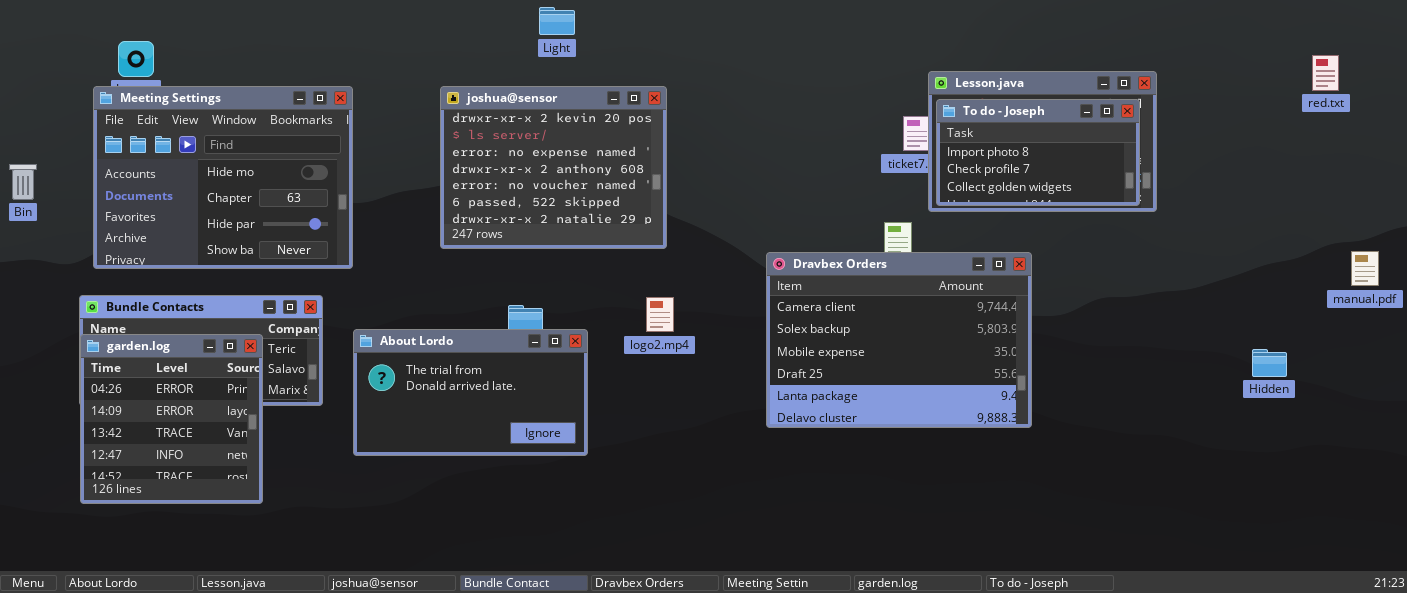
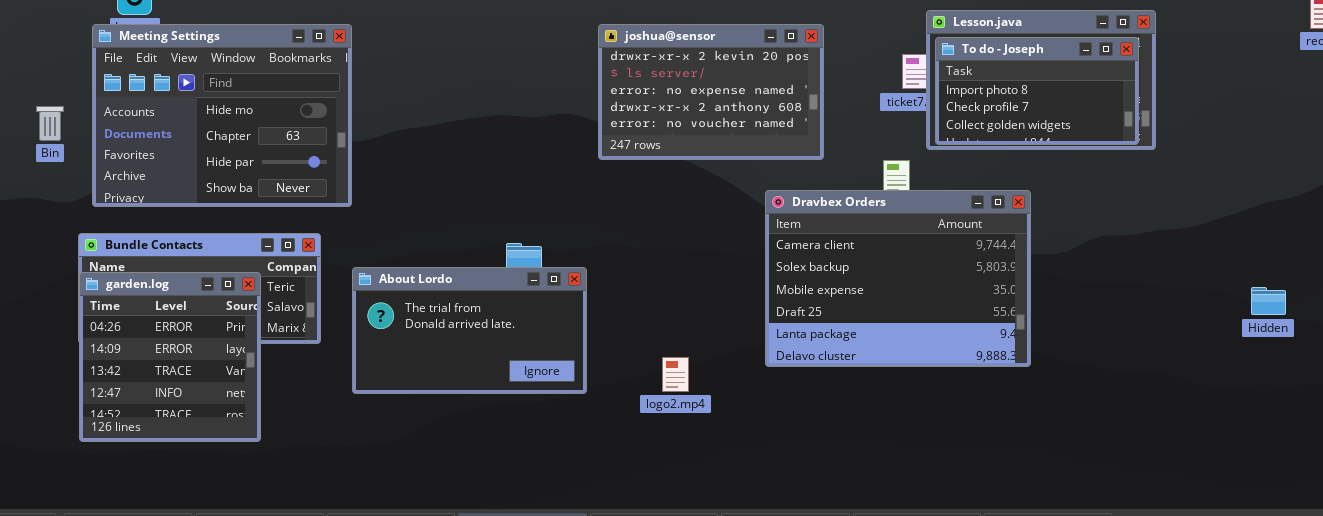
joshua@sensor: [440,86,667,249] -> [598,24,824,160], moved, resized
Bin: [9,164,37,200] -> [36,106,64,141], moved
logo2.mp4: [646,297,674,332] -> [662,357,689,392], moved

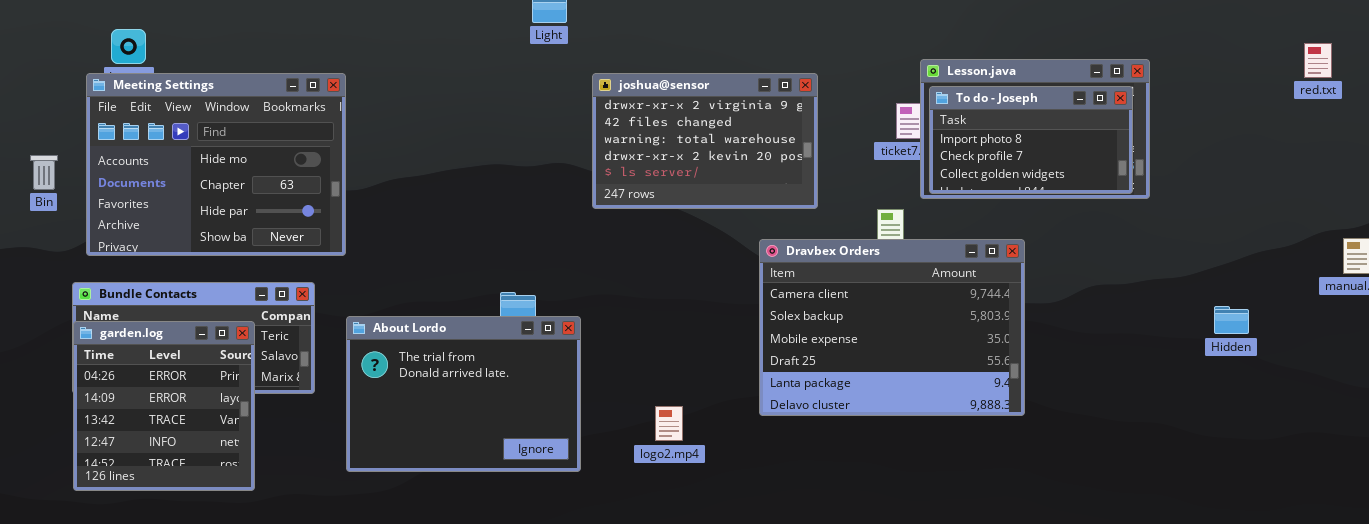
joshua@sensor: [598,24,824,160] -> [592,73,818,209], scrolled up 3 rows
About Lordo: [352,267,587,394] -> [346,316,581,472], resized
Hidden: [1251,287,1286,315] -> [1214,306,1249,334], moved

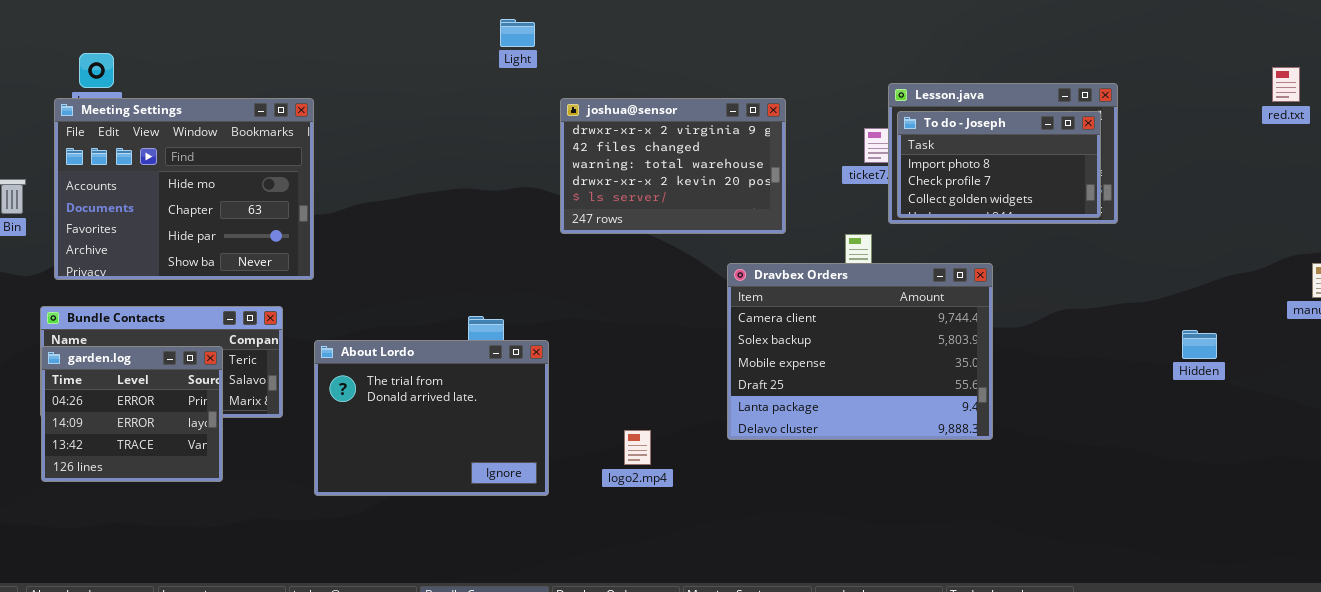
garden.log: [73,321,255,491] -> [41,346,223,482], resized

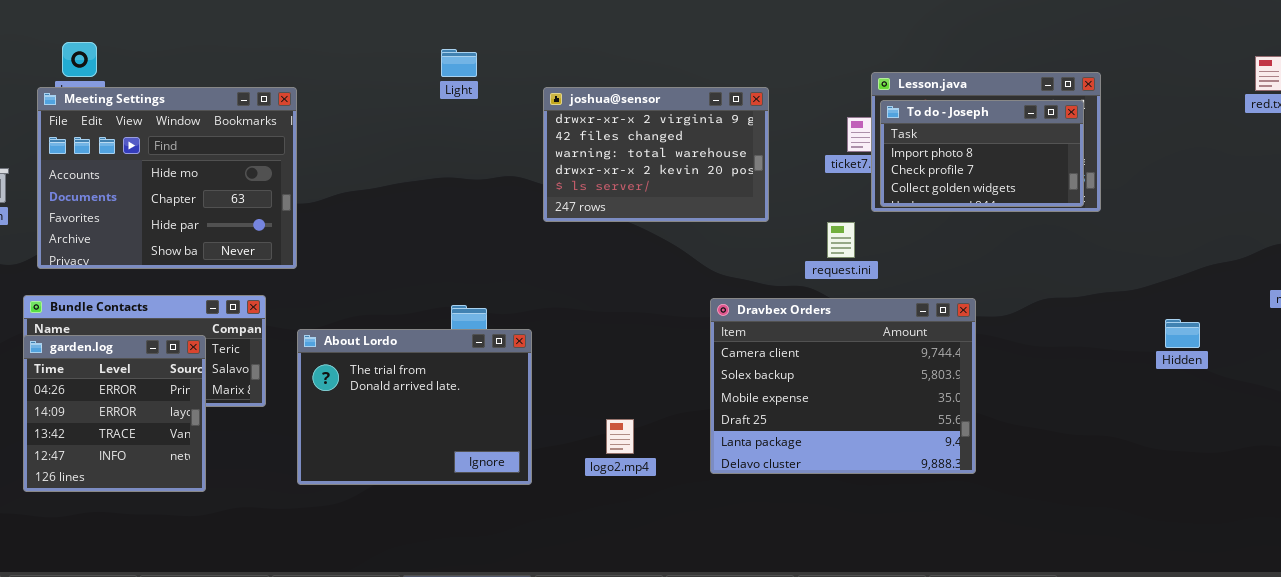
Light: [500,19,535,47] -> [441,49,477,77], moved
Dravbex Orders: [727,263,993,440] -> [710,298,976,474], moved
garden.log: [41,346,223,482] -> [23,335,206,492], resized

